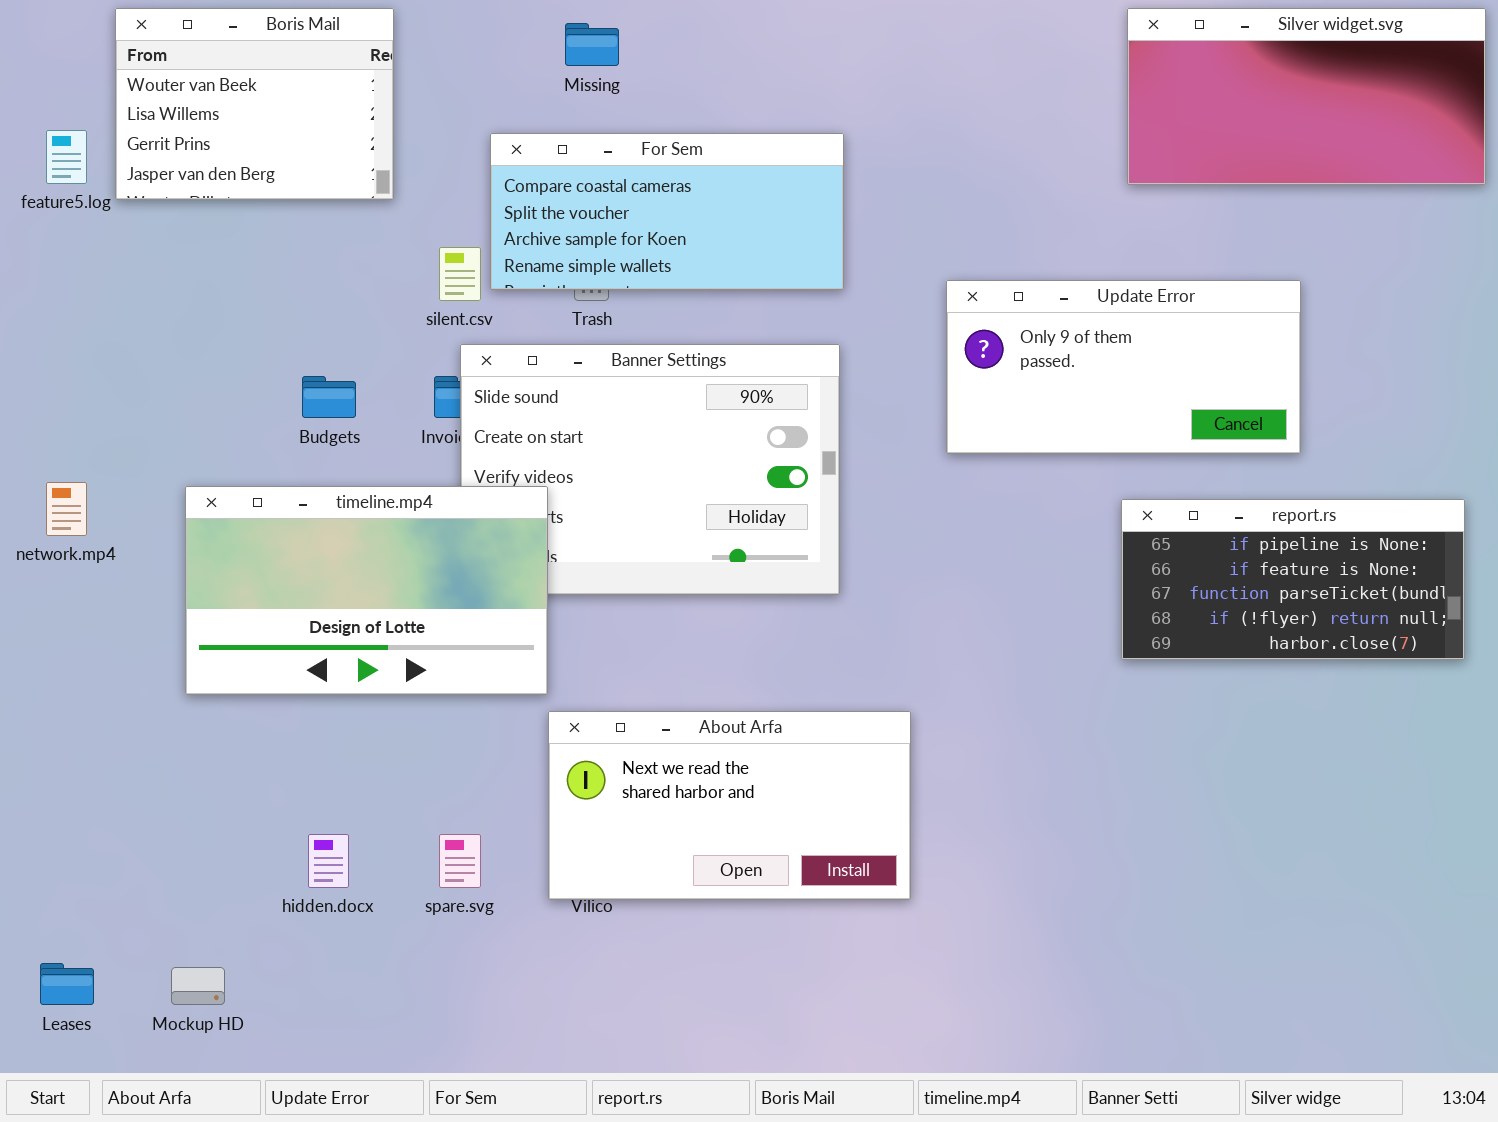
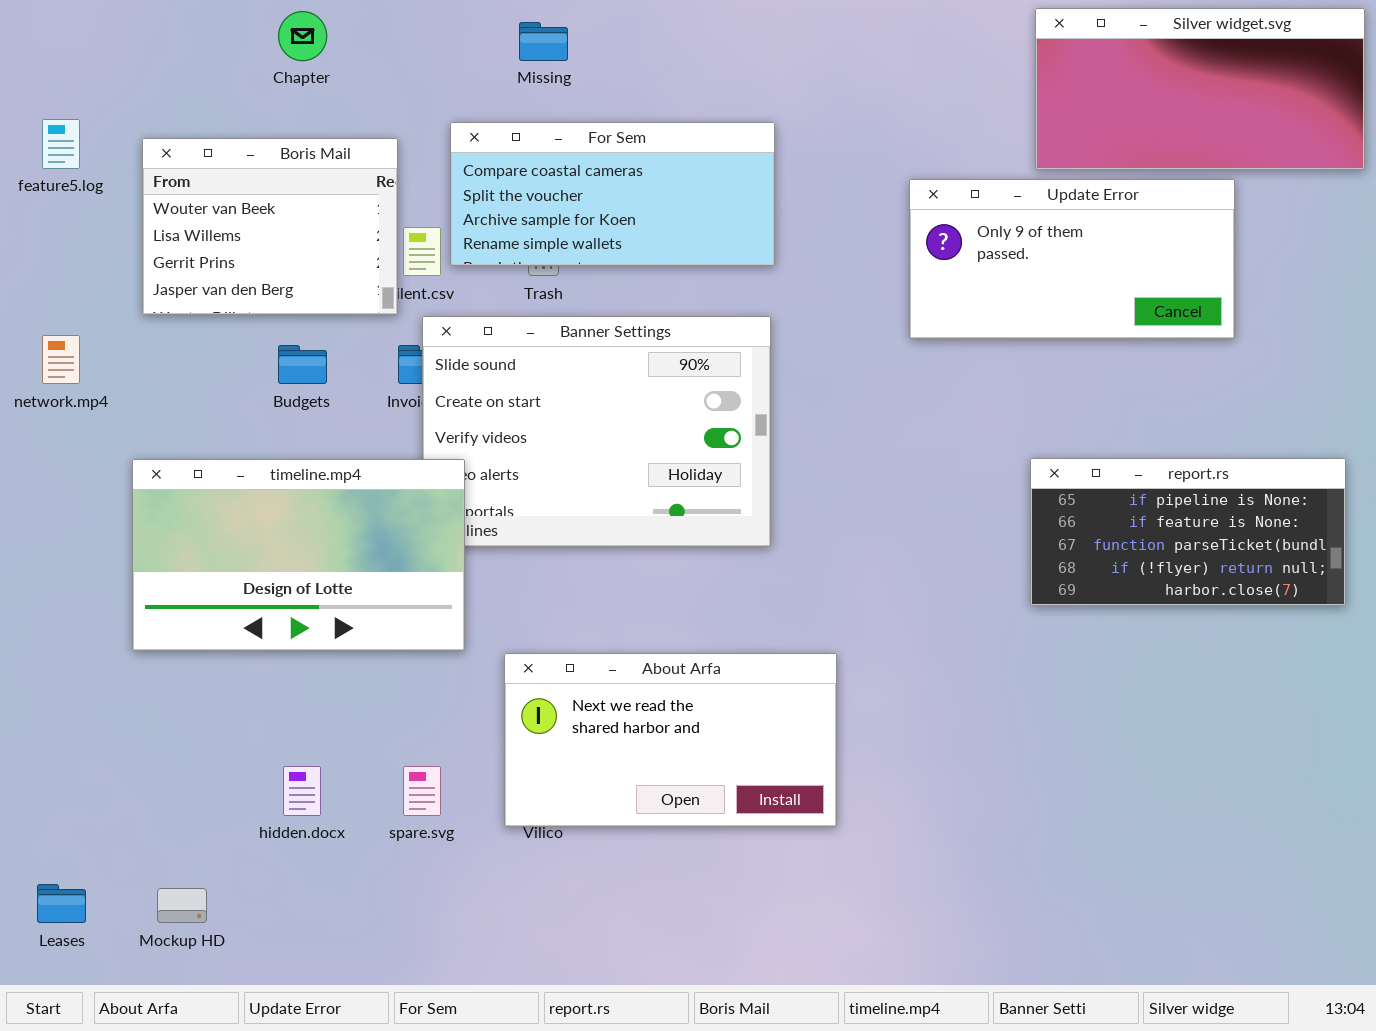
Boris Mail: [115,8,394,200] -> [142,138,398,315], moved
Update Error: [946,280,1301,454] -> [909,179,1235,339], moved
network.mp4: [46,482,87,536] -> [42,335,80,384], moved
timeline.mp4: [185,486,548,695] -> [132,459,465,651], moved

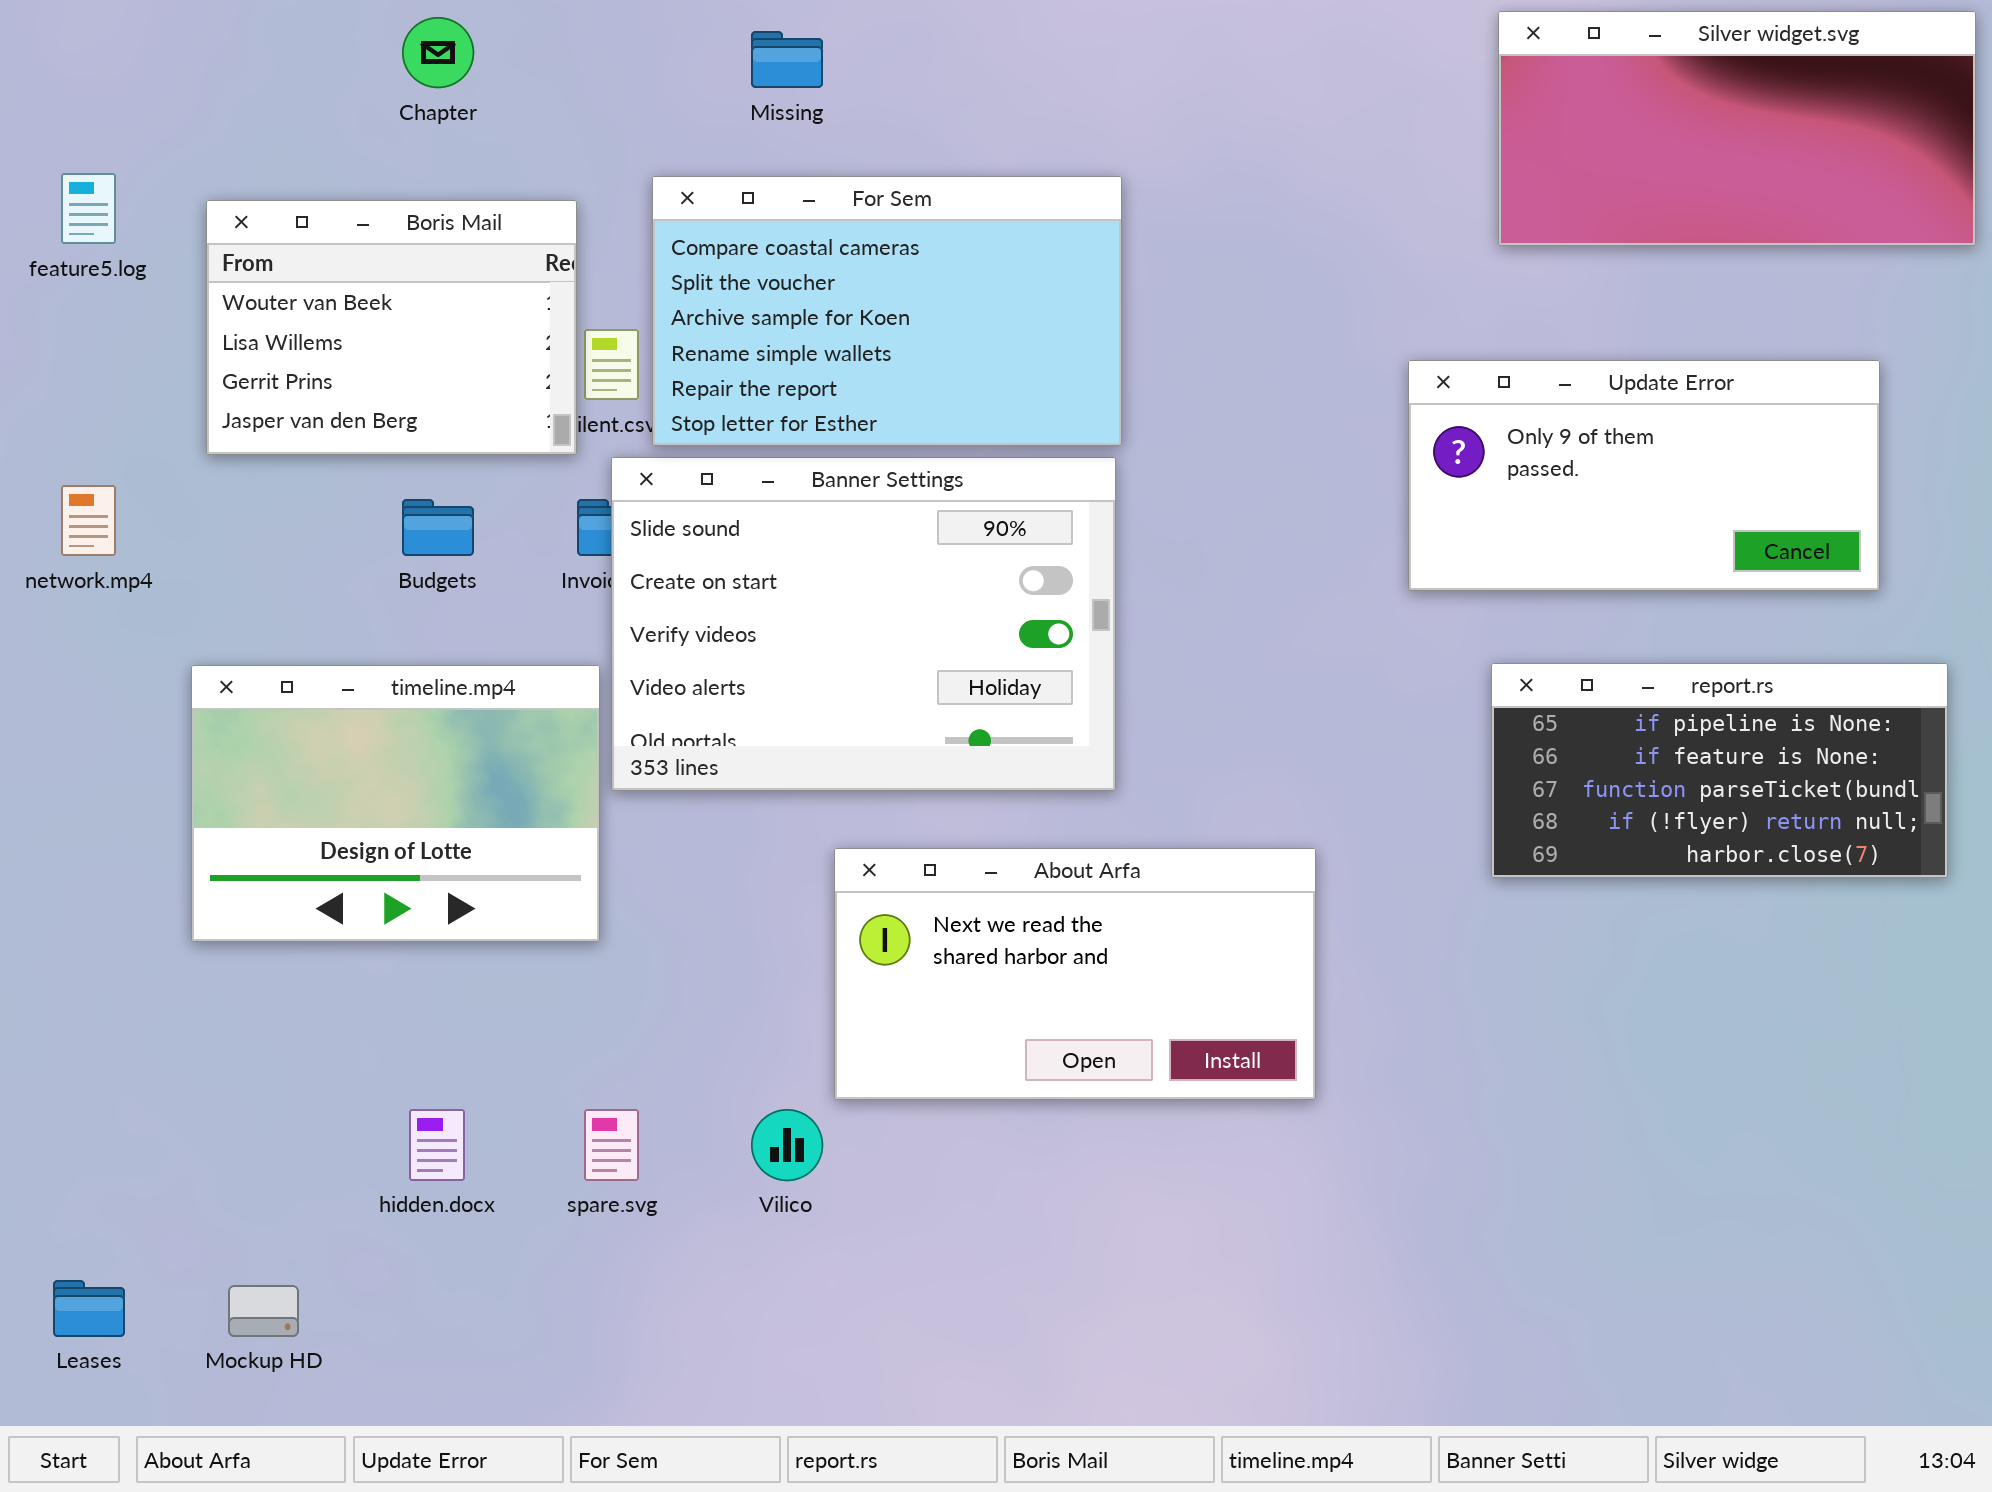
For Sem: [450,122,775,266] -> [652,176,1122,446], resized
Update Error: [909,179,1235,339] -> [1408,360,1880,591], moved
timeline.mp4: [132,459,465,651] -> [191,665,600,942], resized
About Arfa: [504,653,837,827] -> [834,848,1316,1100], moved

